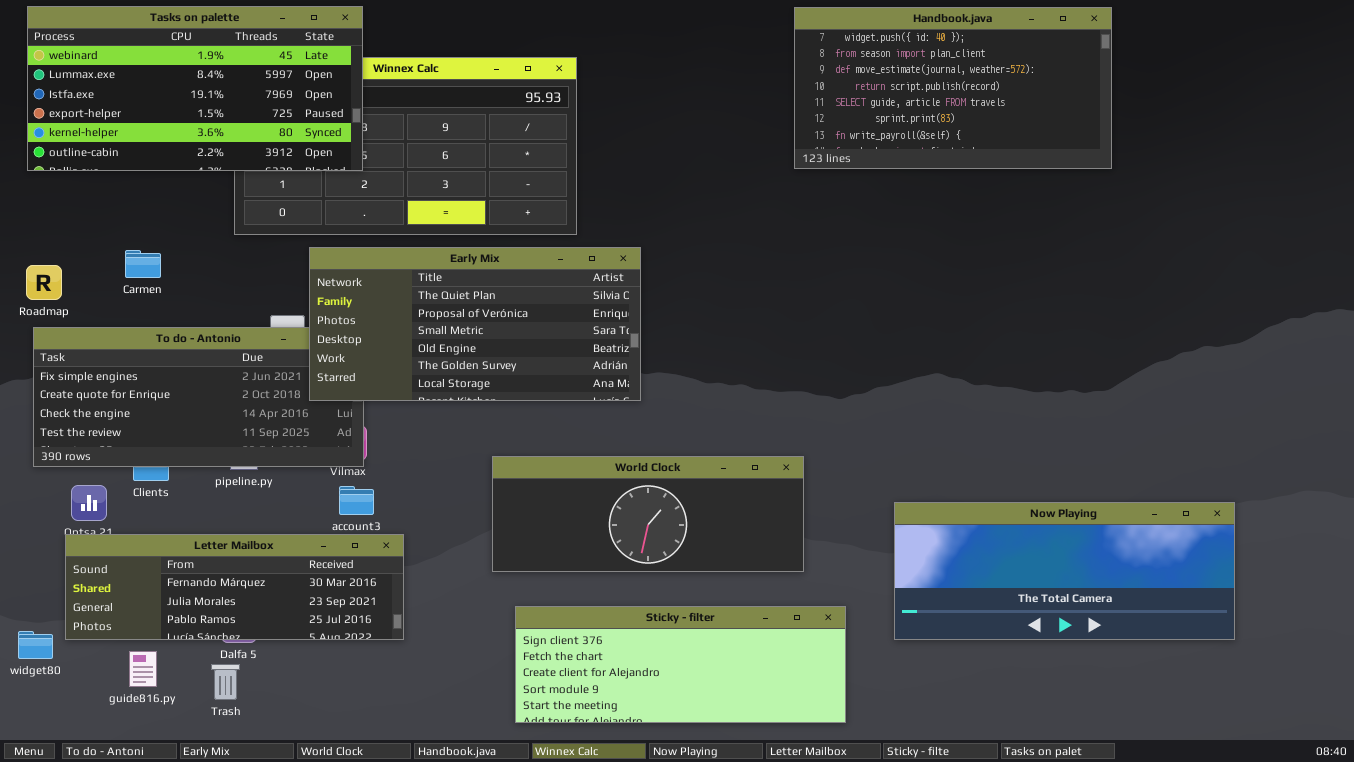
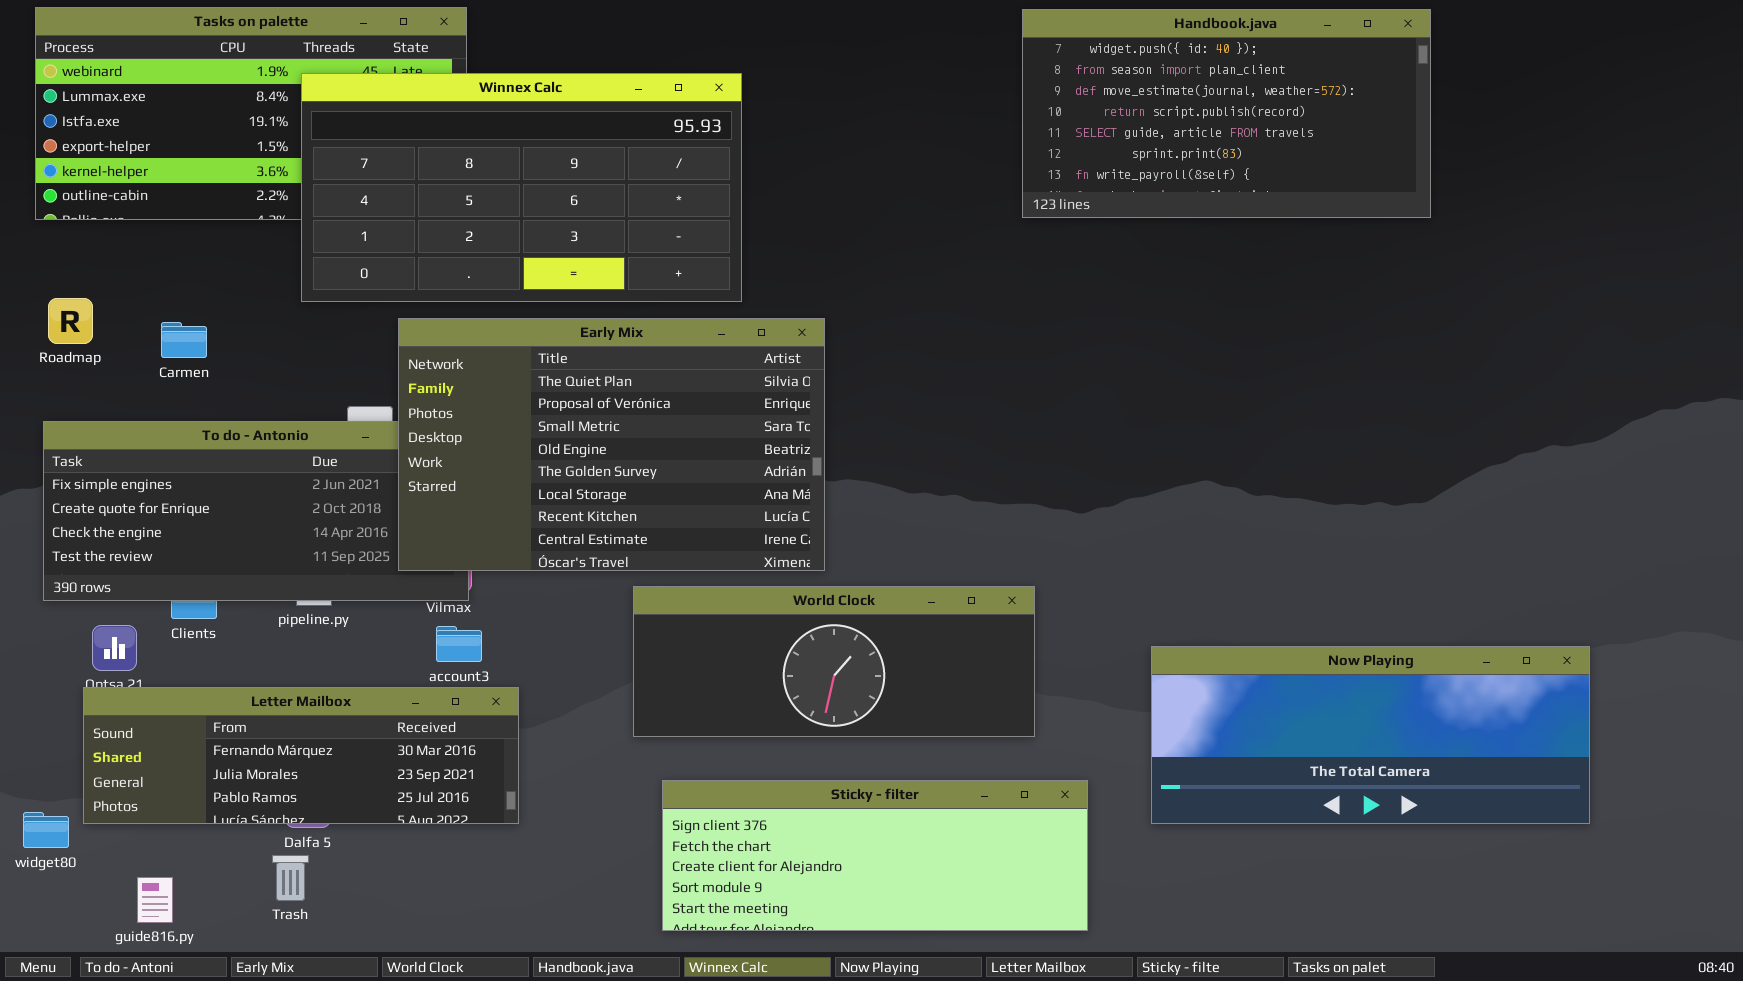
Winnex Calc: [234,57,577,235] -> [301,73,742,302], raised
Early Mix: [309,247,641,401] -> [398,318,825,571], resized
Roadmap: [26,265,62,300] -> [48,298,93,344], moved
guide816.py: [129,651,157,687] -> [137,877,173,923], moved

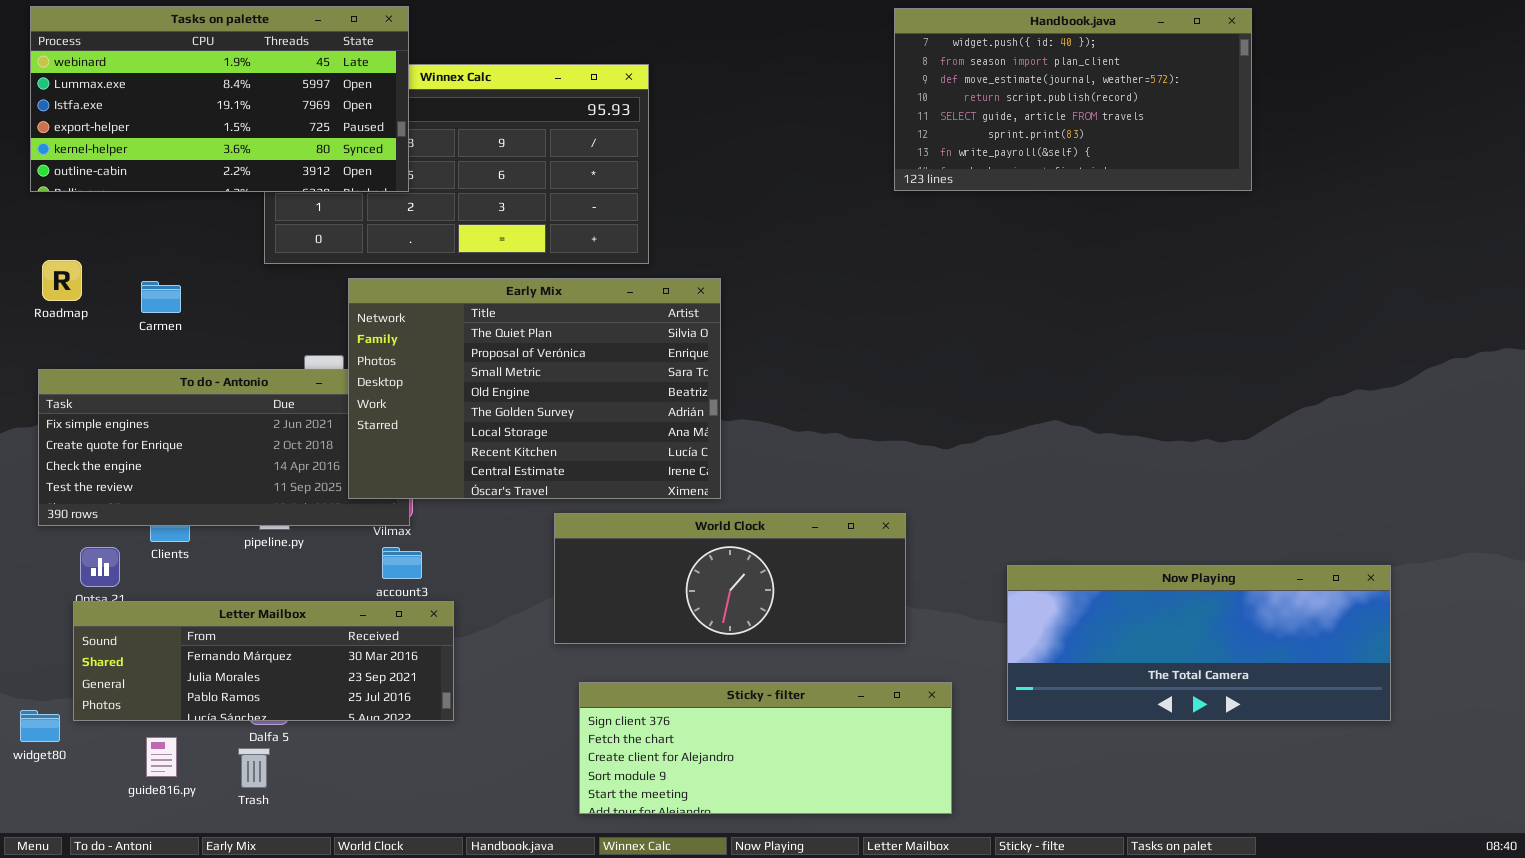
Tasks on palette: [35,7,467,220] -> [30,6,409,192], raised
guide816.py: [137,877,173,923] -> [146,737,177,777], moved

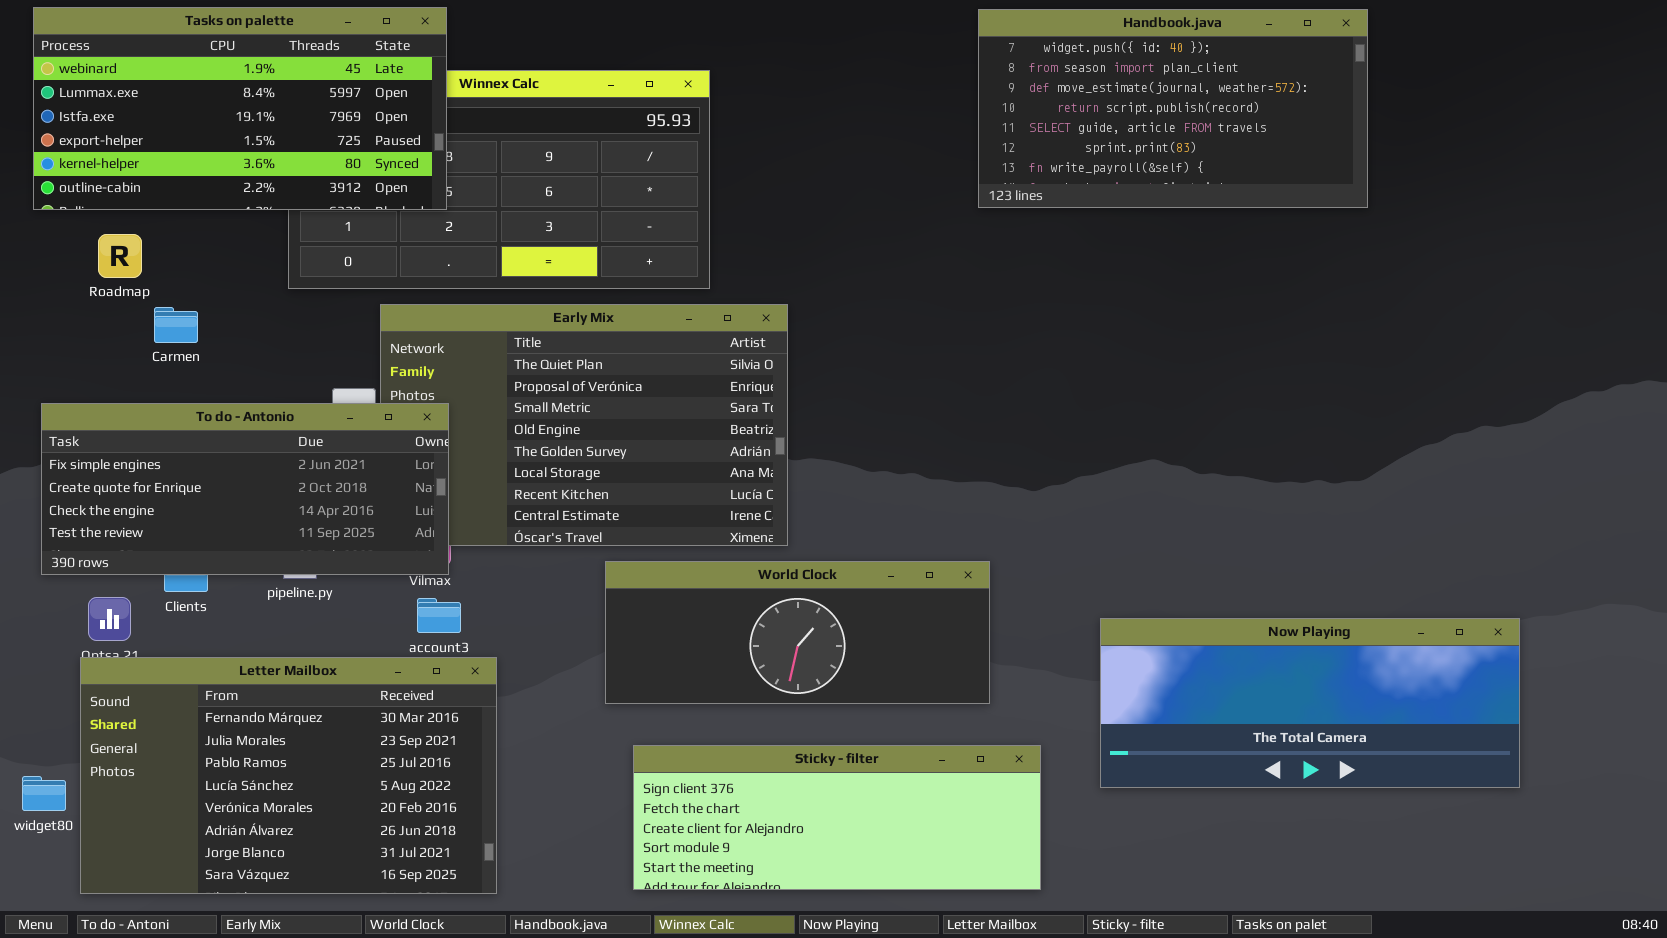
Roadmap: [42,260,82,301] -> [98,234,142,278], moved
To do - Antonio: [38,369,410,526] -> [41,403,449,575], raised
Letter Mailbox: [73,601,454,721] -> [80,657,497,894], resized

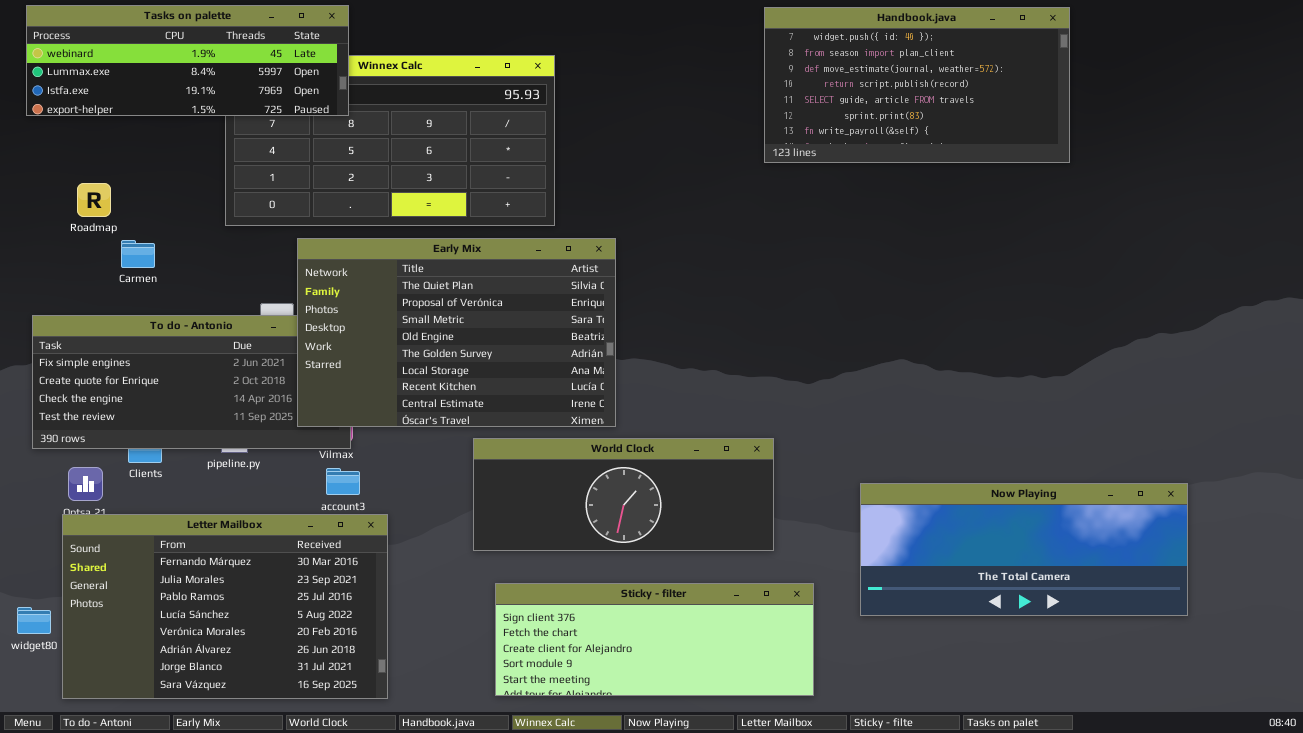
Tasks on palette: [33,7,447,210] -> [26,5,349,116], resized
Early Mix: [380,304,788,546] -> [297,238,616,427], raised

